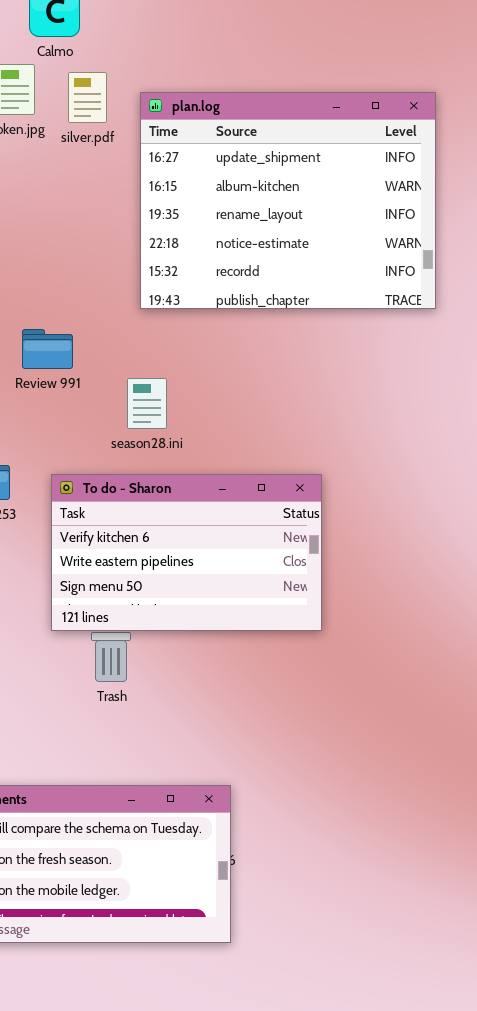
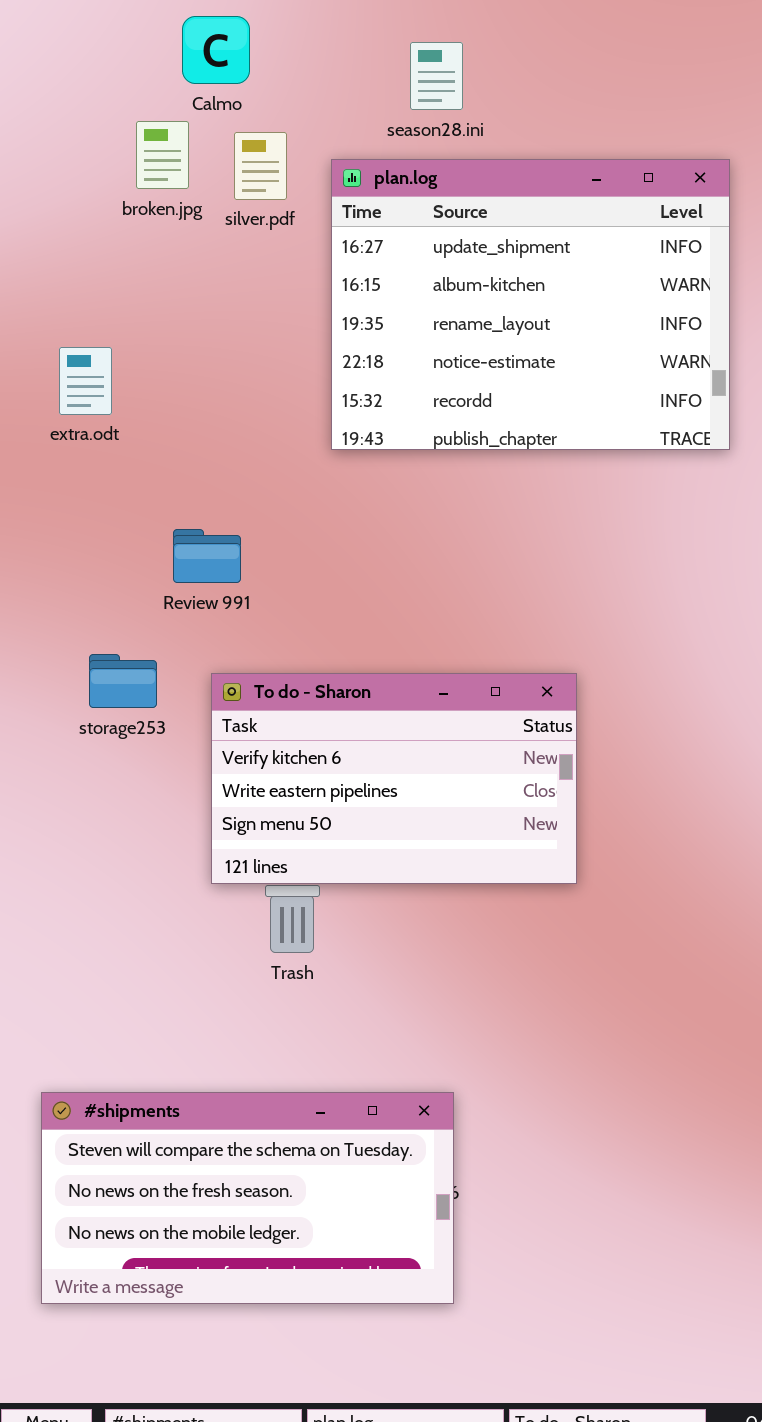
Review 991: [22,329,73,369] -> [173,529,241,583], moved
season28.ini: [127,378,167,429] -> [410,42,463,110], moved

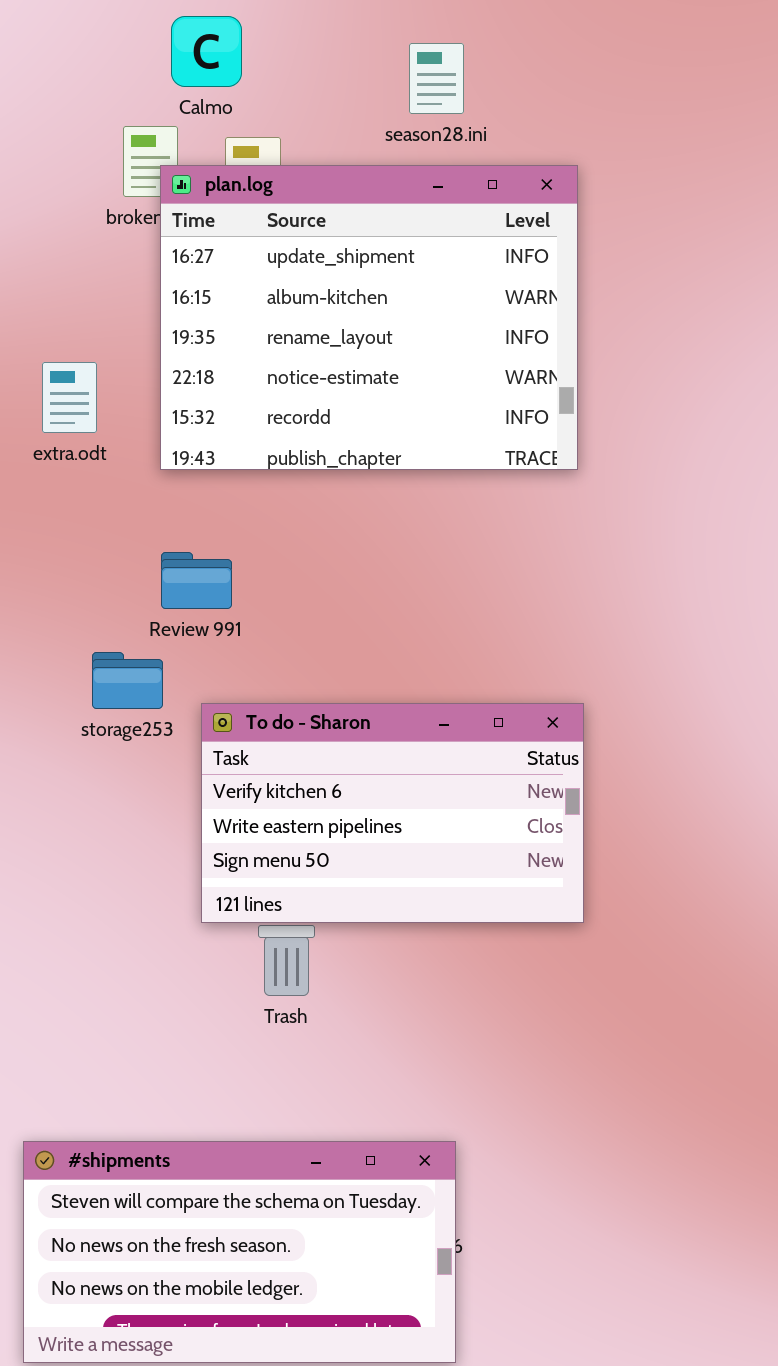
plan.log: [331,159,730,450] -> [160,165,578,470], moved
storage253: [89,654,157,708] -> [92,652,163,709], moved

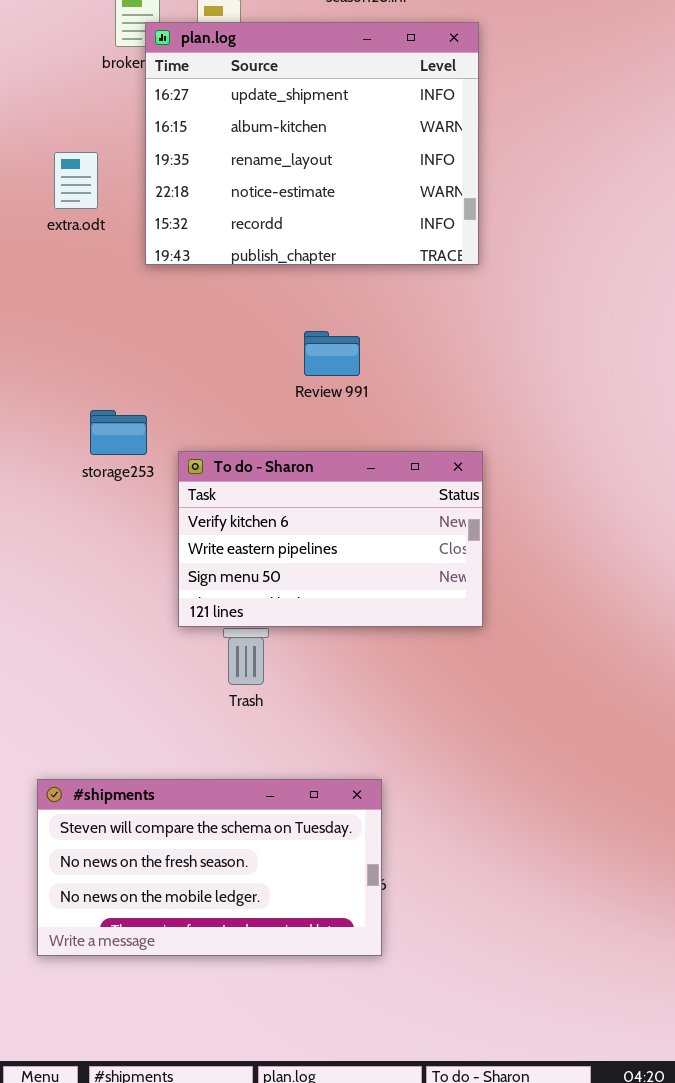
extra.odt: [42,362,97,433] -> [54,152,98,209], moved
Review 991: [161,552,232,609] -> [304,331,360,376], moved
#shipments: [23,1141,456,1363] -> [37,779,382,956], moved

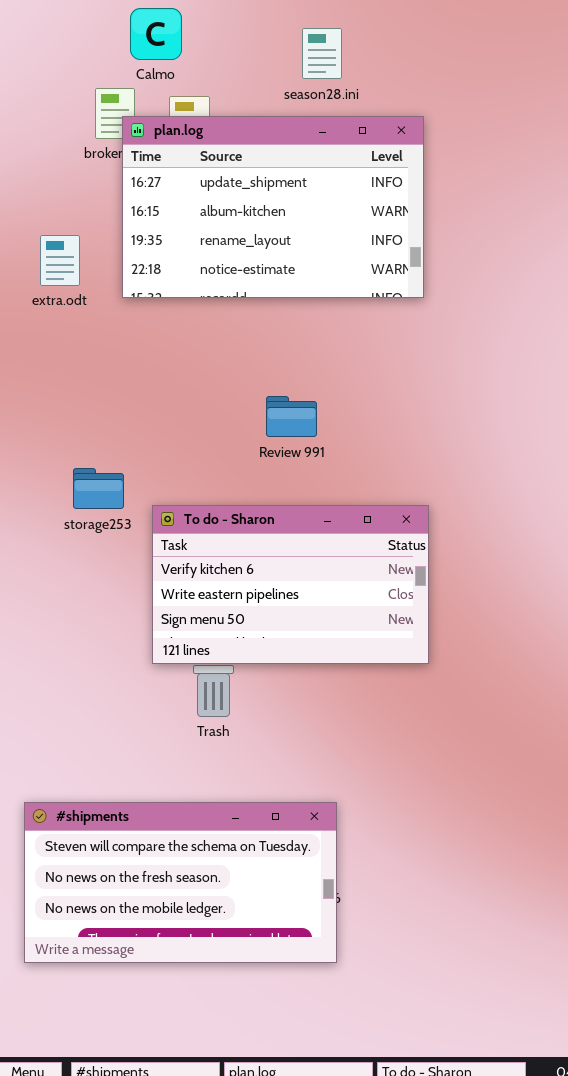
plan.log: [145,22,479,265] -> [122,116,424,298], resized

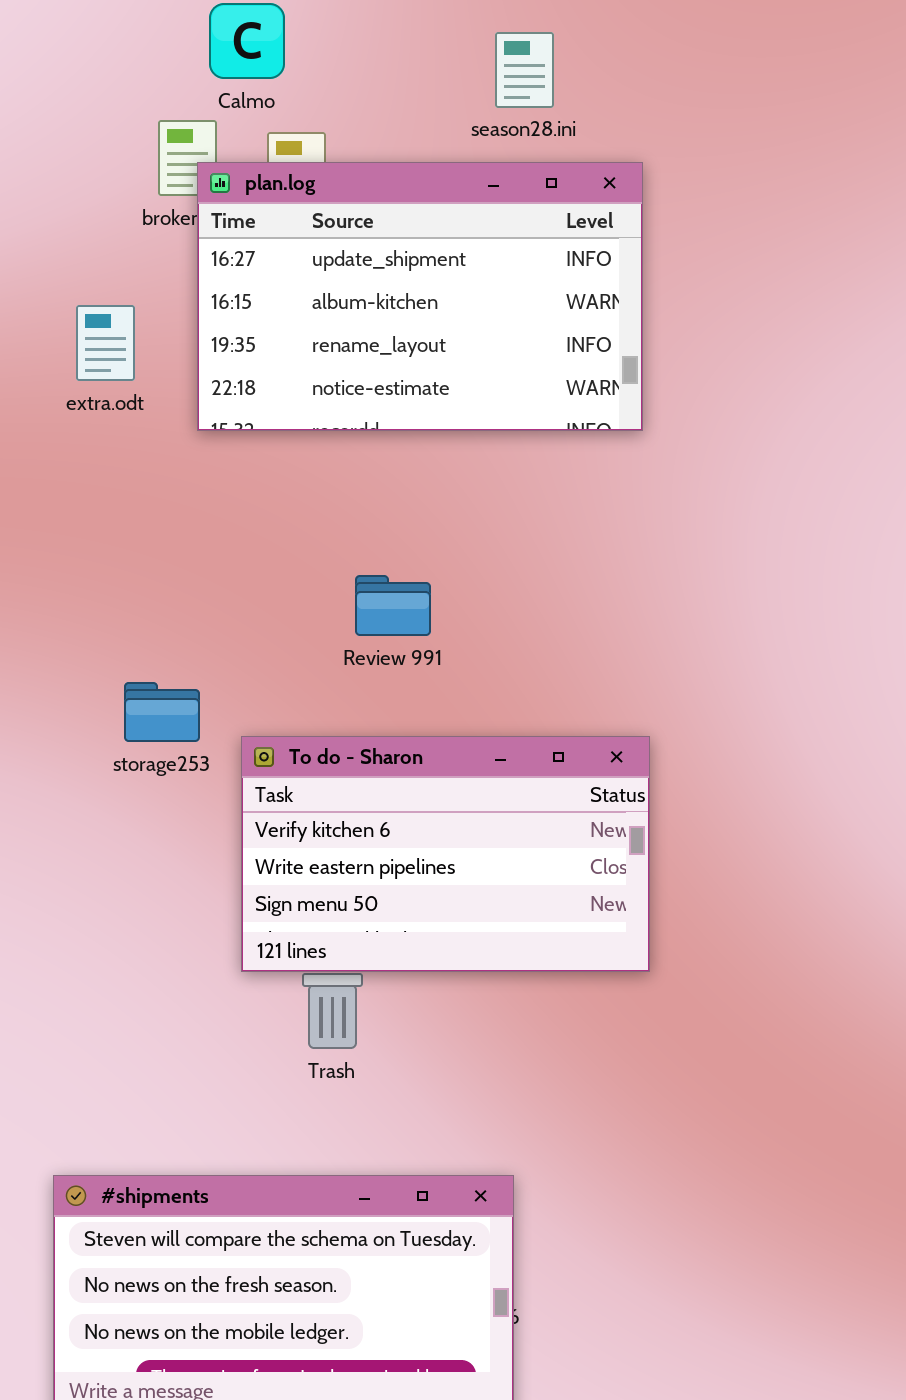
season28.ini: [302,28,342,79] -> [495,32,554,108], moved
extra.odt: [40,235,80,286] -> [76,305,135,381], moved
Review 991: [266,396,317,437] -> [355,575,431,636], moved

